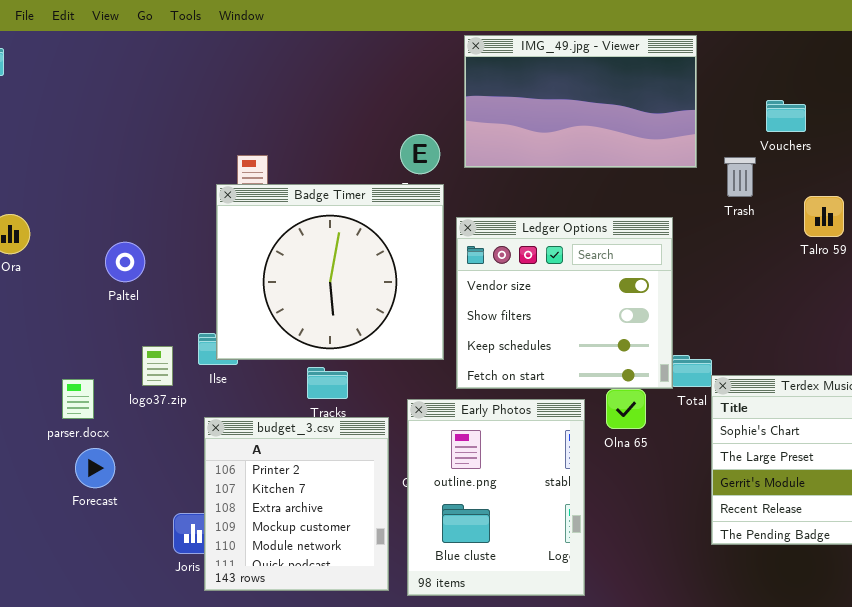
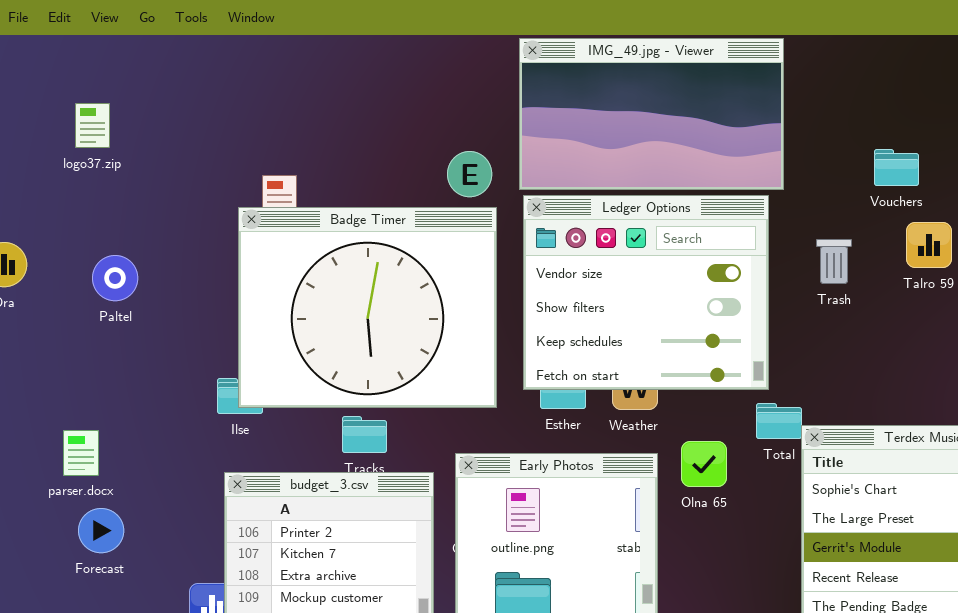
Vouchers: [766,100,806,132] -> [874,149,919,186], moved
Trash: [724,157,756,197] -> [816,239,852,284], moved
Ledger Options: [456,217,673,389] -> [523,195,769,390], moved
Paltel: [105,242,145,282] -> [92,255,138,301], moved
logo37.zip: [142,346,173,386] -> [75,103,110,148], moved

